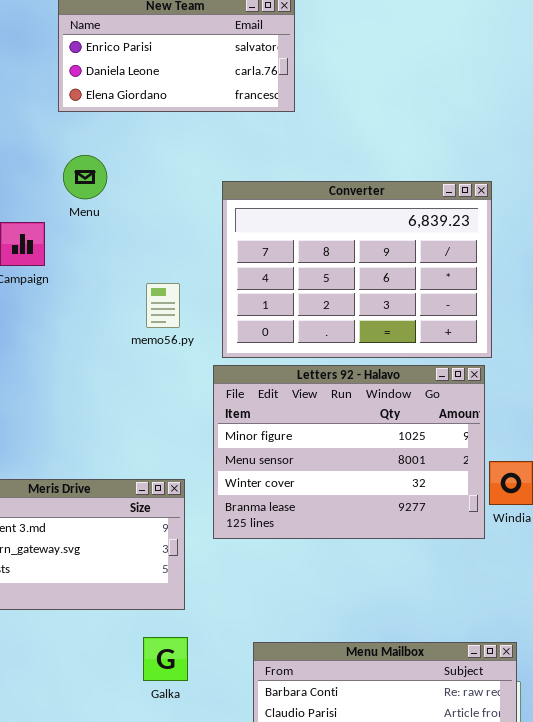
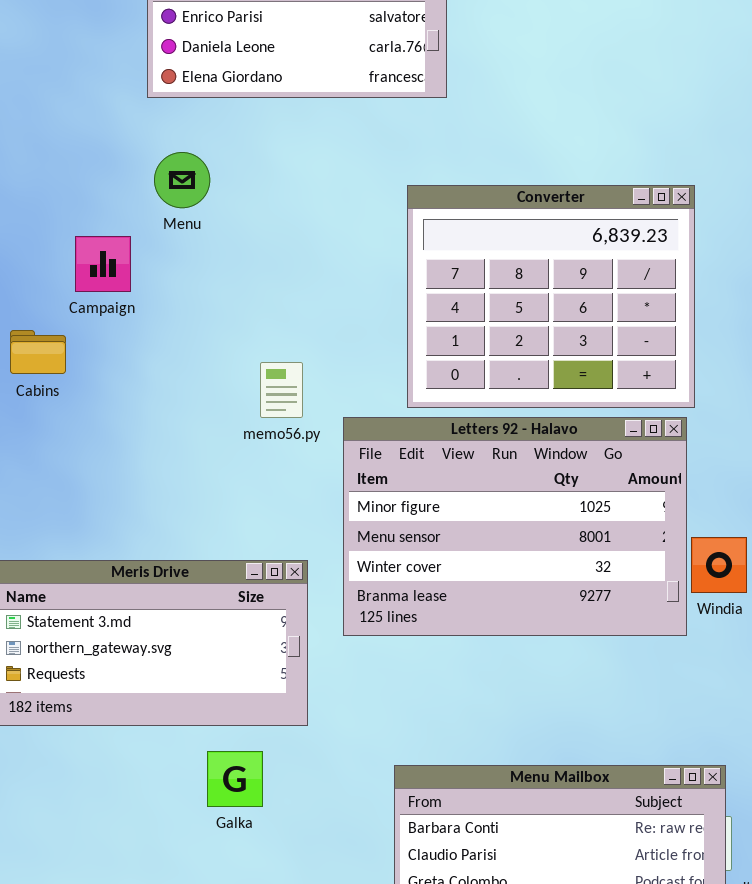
Converter: [222,181,492,358] -> [407,185,695,408], resized
memo56.py: [146,283,180,328] -> [260,362,303,418], moved
Galka: [143,637,188,681] -> [207,751,263,807], moved

